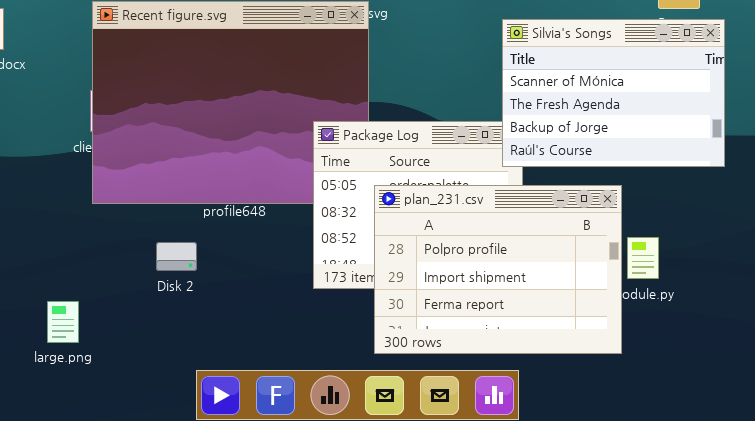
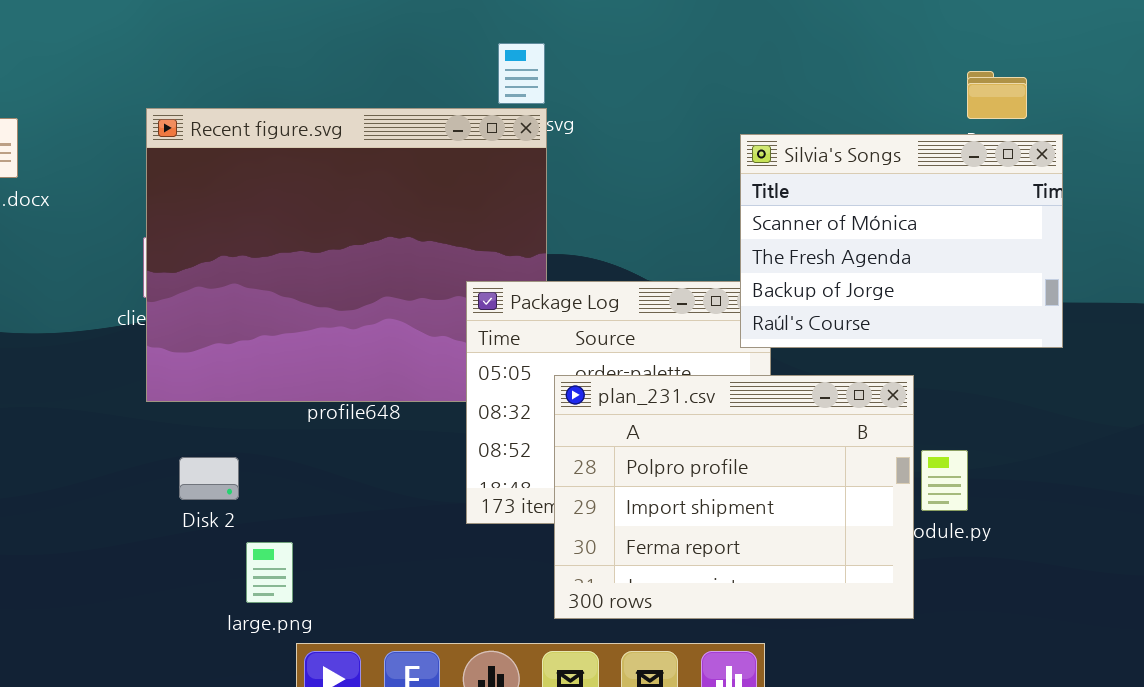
Disk 2: [156,242,197,271] -> [179,457,239,500], moved
large.png: [47,301,79,343] -> [246,542,293,603], moved

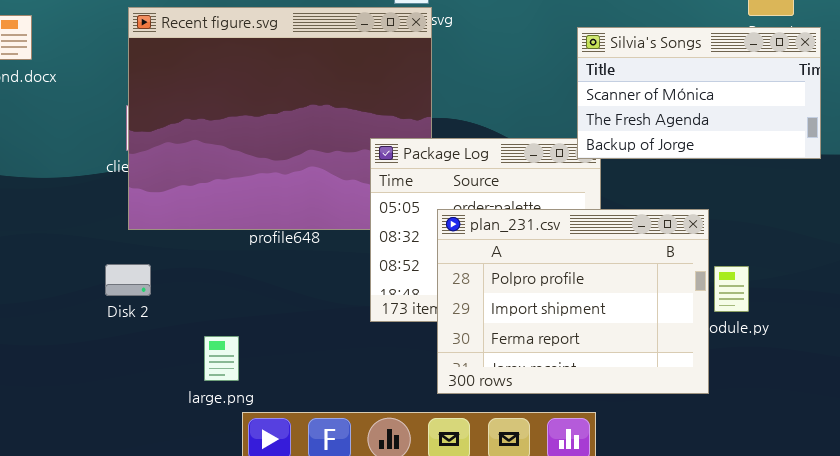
Silvia's Songs: [740,134,1063,348] -> [577,27,821,159], resized
Disk 2: [179,457,239,500] -> [105,264,151,296], moved

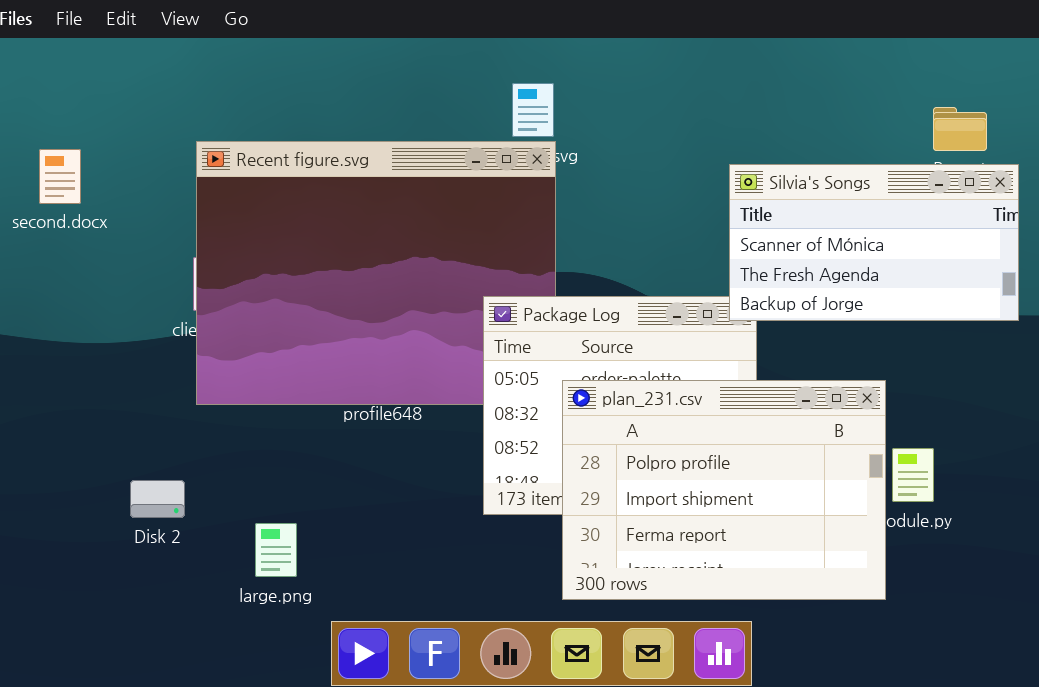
Disk 2: [105,264,151,296] -> [130,480,185,518], moved
large.png: [204,336,239,381] -> [255,523,297,577], moved

